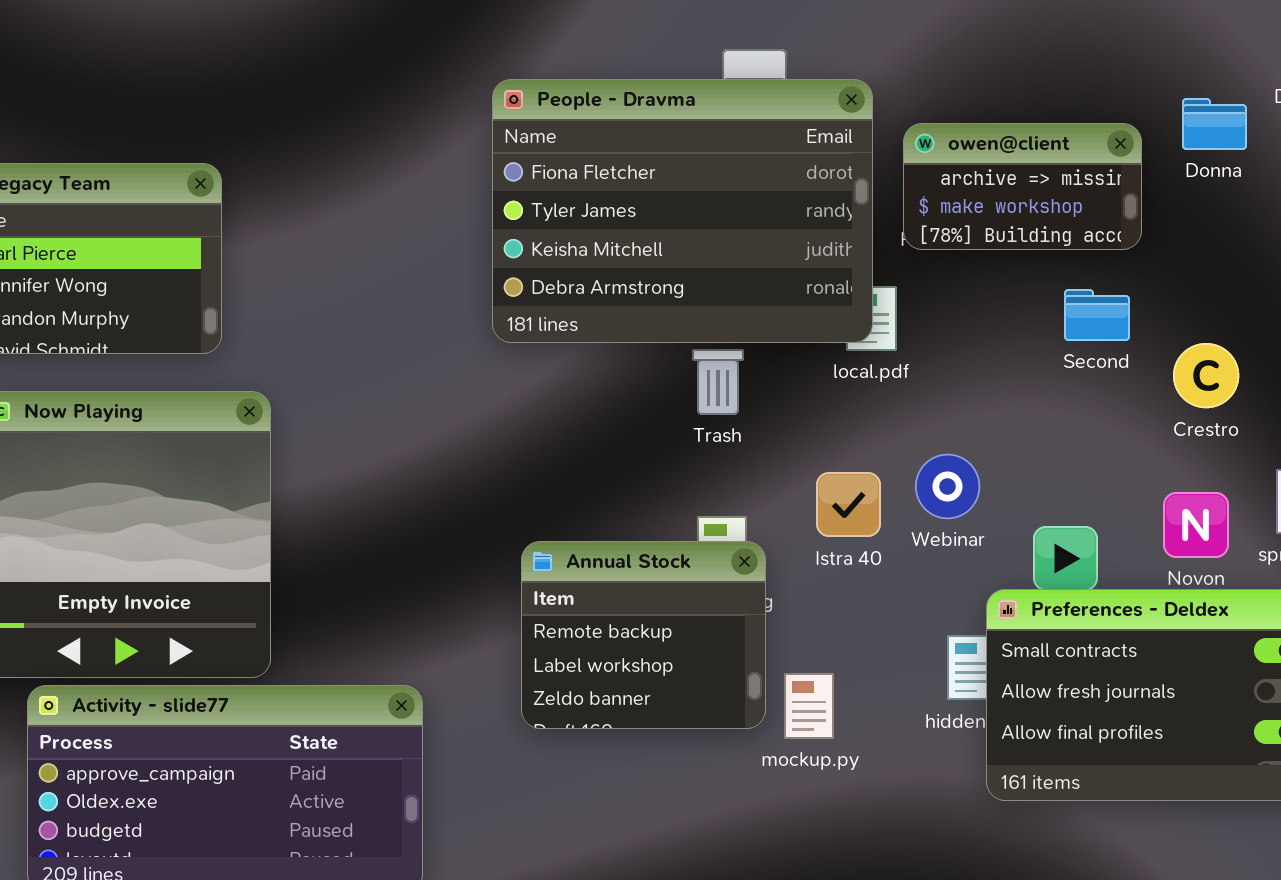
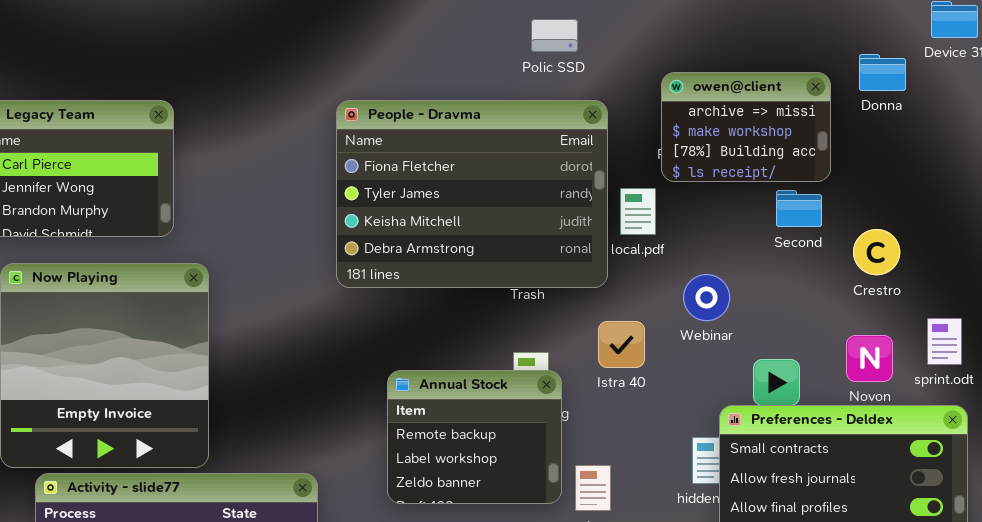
People - Dravma: [492,79,873,343] -> [336,100,608,288], moved
owen@client: [903,123,1142,250] -> [661,72,831,182], resized
Webinar: [915,454,980,519] -> [683,274,730,321], moved

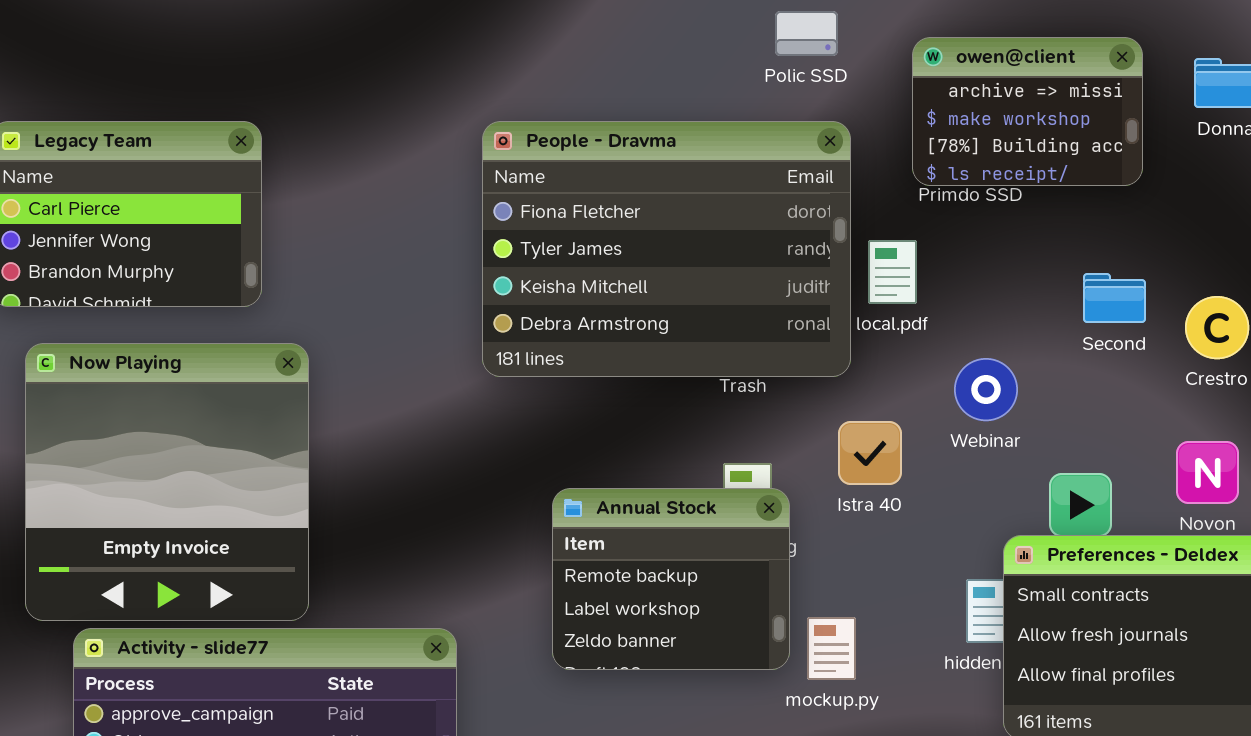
Polic SSD: [531,19,578,52] -> [775,11,838,56], moved
owen@client: [661,72,831,182] -> [912,37,1143,186], moved
Second: [776,190,822,227] -> [1083,273,1146,323], moved

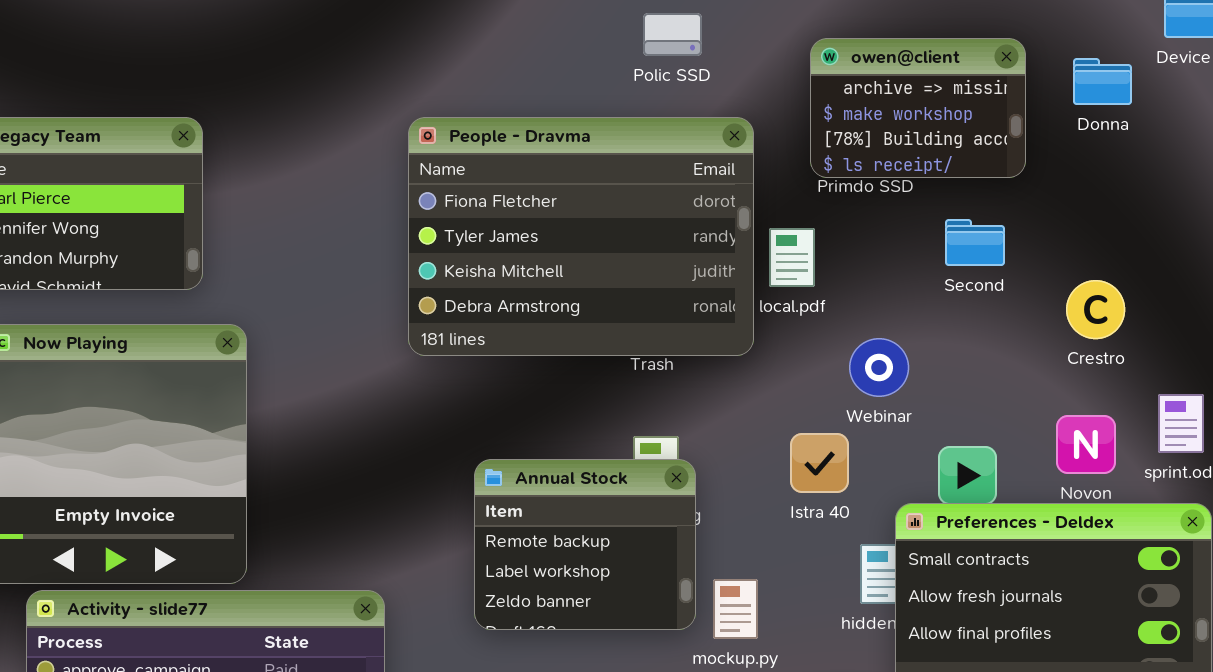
Polic SSD: [775,11,838,56] -> [643,13,702,56], moved
Second: [1083,273,1146,323] -> [945,219,1005,266], moved
Istra 40: [838,421,902,485] -> [790,433,849,493], moved

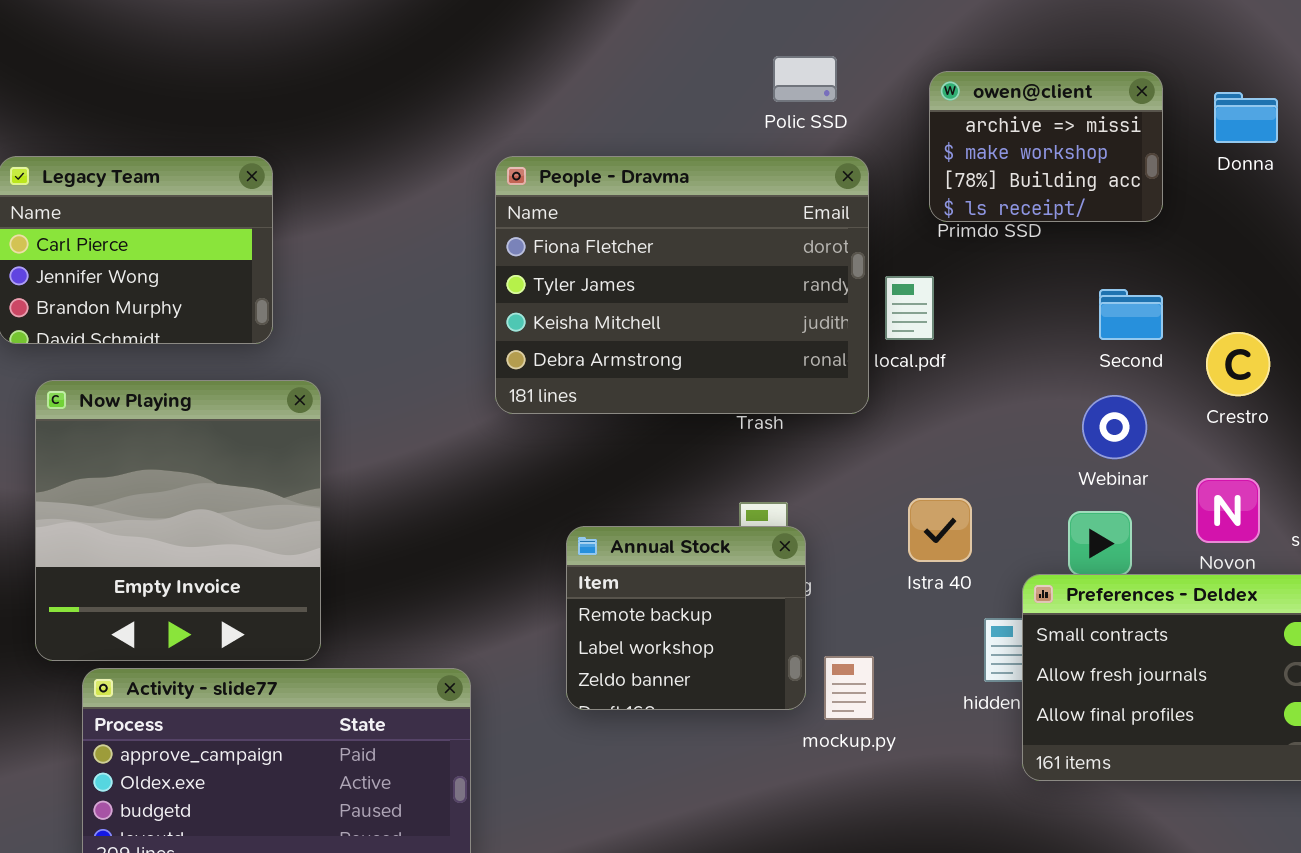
Polic SSD: [643,13,702,56] -> [773,56,837,102], moved
Second: [945,219,1005,266] -> [1099,289,1163,340], moved
Webinar: [849,338,909,397] -> [1082,395,1147,459], moved

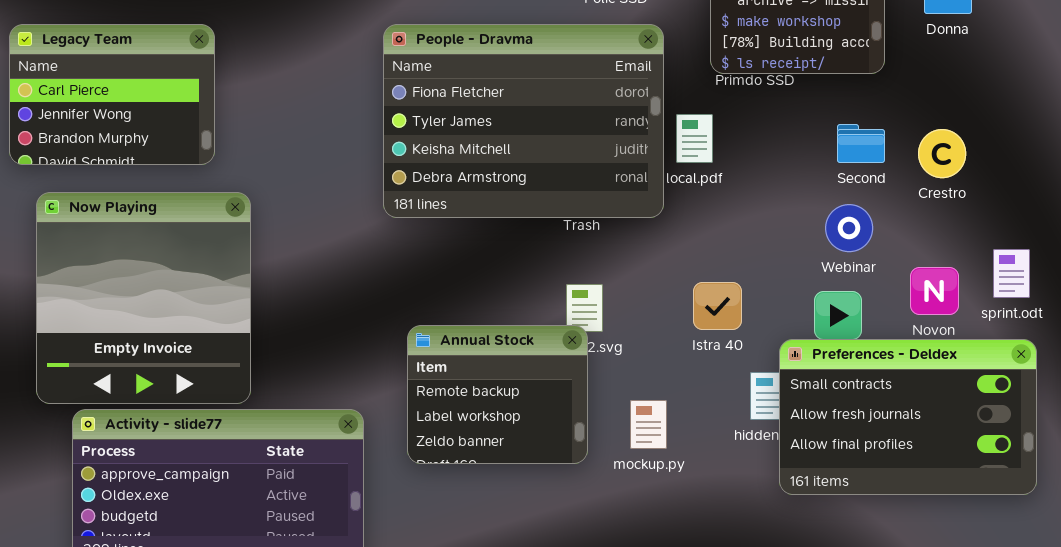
Crestro: [1206,332,1270,396] -> [918,129,966,178], moved
Annual Stock: [566,526,806,710] -> [407,325,588,464], moved

